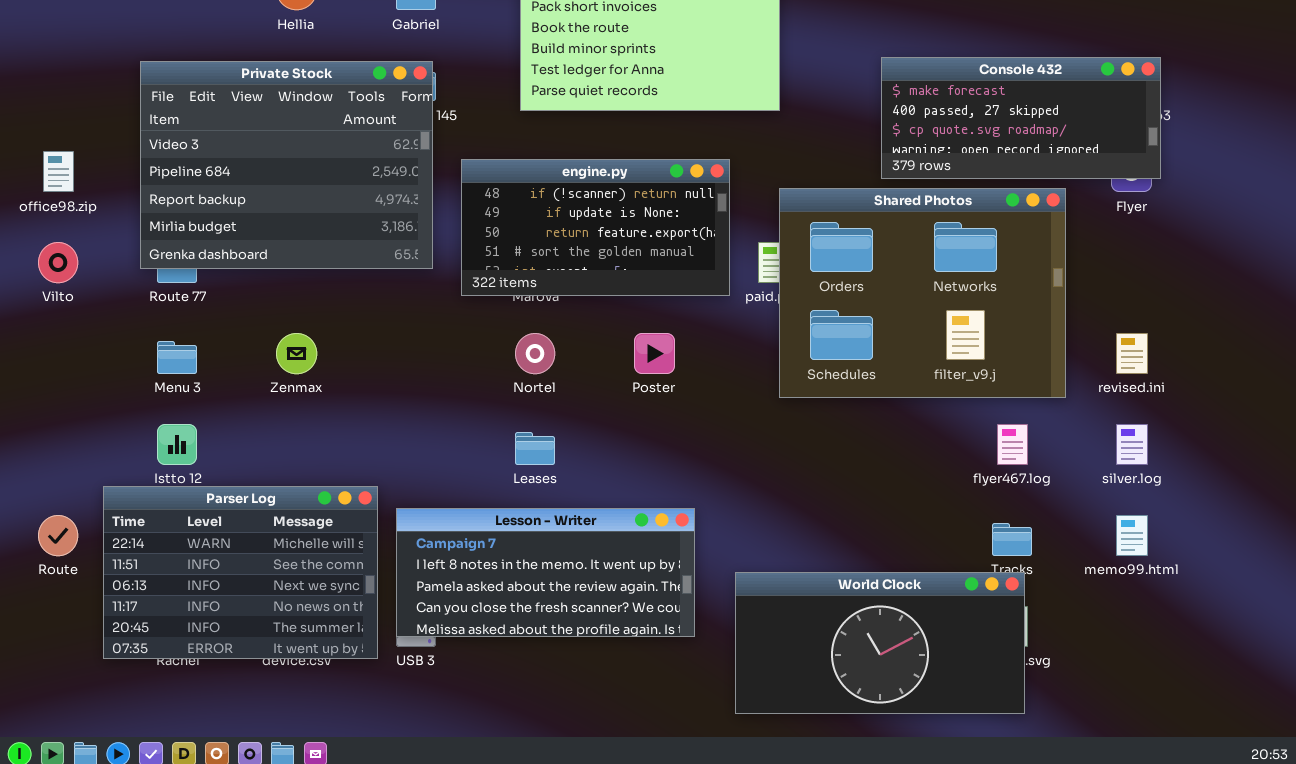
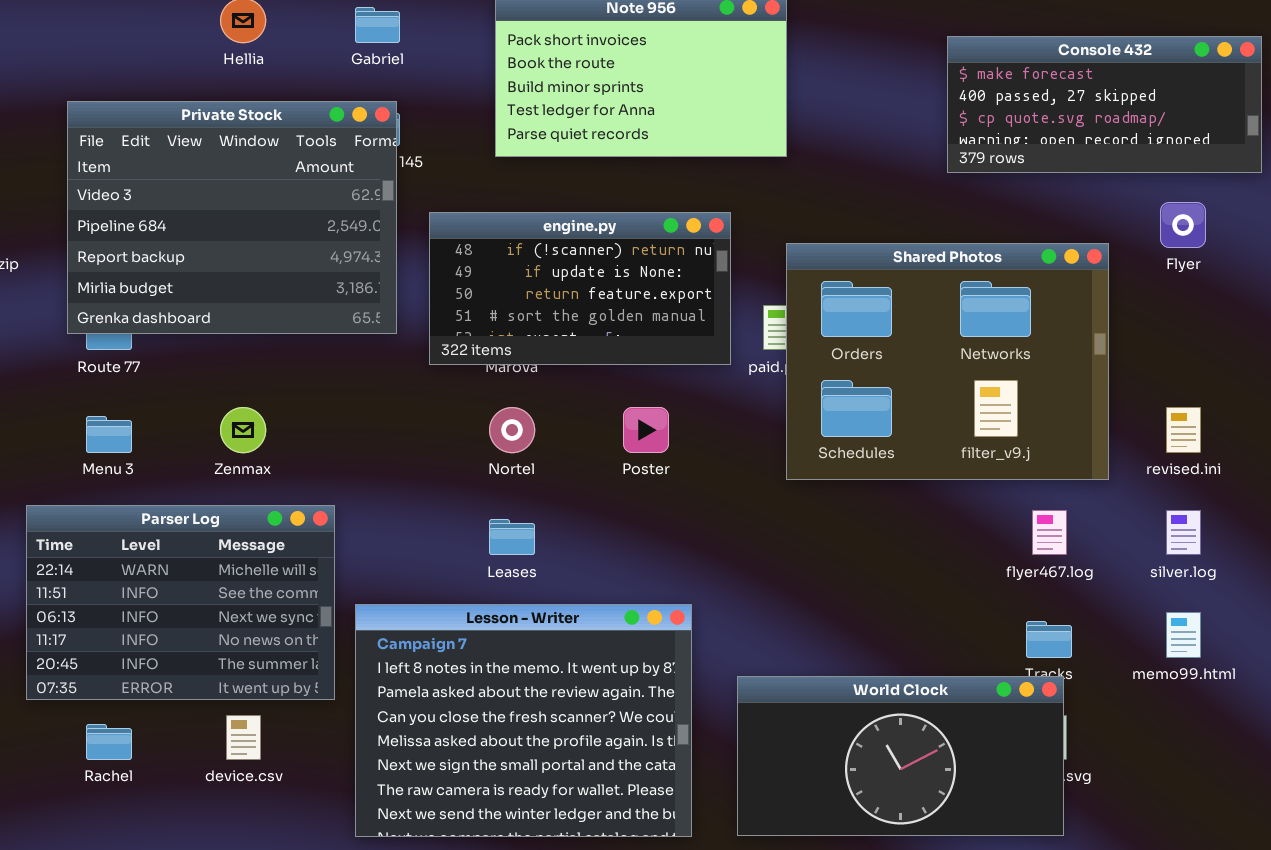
Console 432: [881,57,1161,179] -> [947,36,1262,173], moved
Parser Log: [103,486,378,659] -> [26,505,335,700], moved
Lesson - Writer: [396,508,695,637] -> [355,604,692,837], resized

